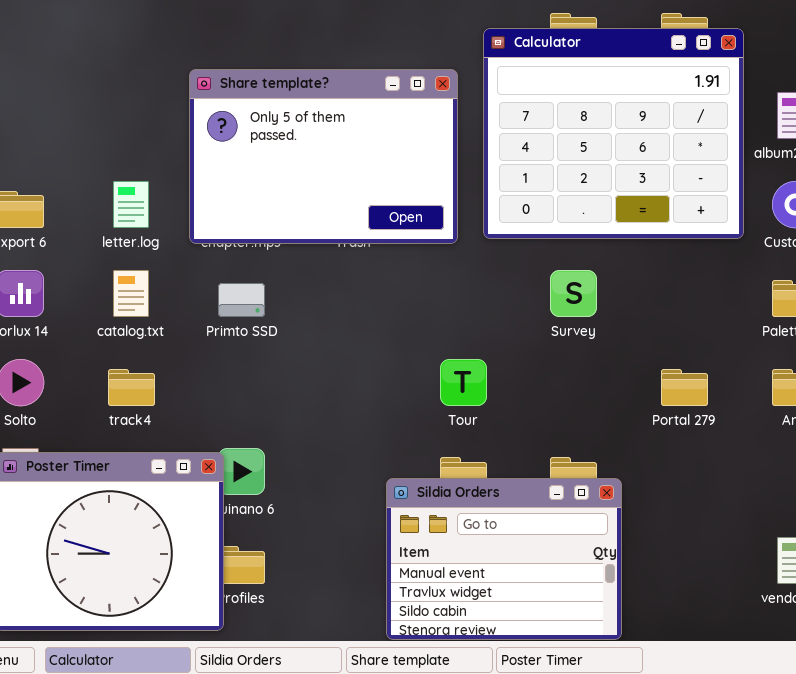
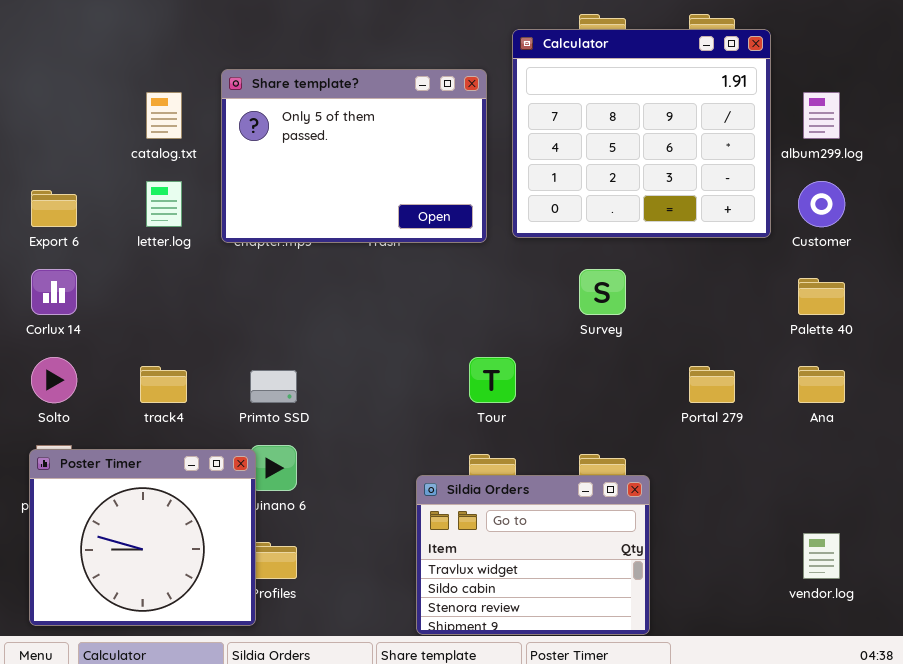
catalog.txt: [113,270,149,317] -> [146,92,182,139], moved
Primto SSD: [218,283,265,317] -> [250,370,297,403], moved
Sildia Orders: [386,478,622,640] -> [416,475,650,635], scrolled down 1 row

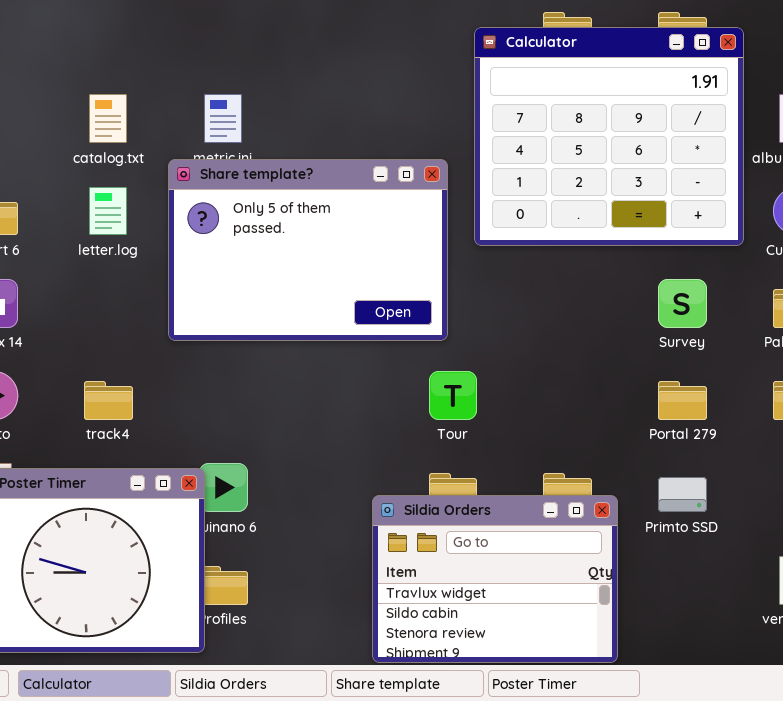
Share template?: [221,69,487,243] -> [168,159,448,341], moved
Survey: [579,269,626,315] -> [658,279,707,328], moved
Primto SSD: [250,370,297,403] -> [658,477,707,512], moved

